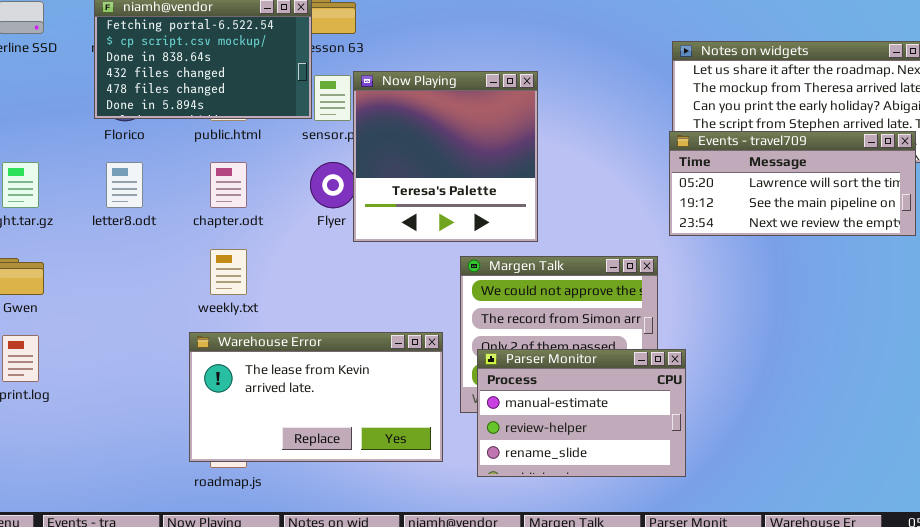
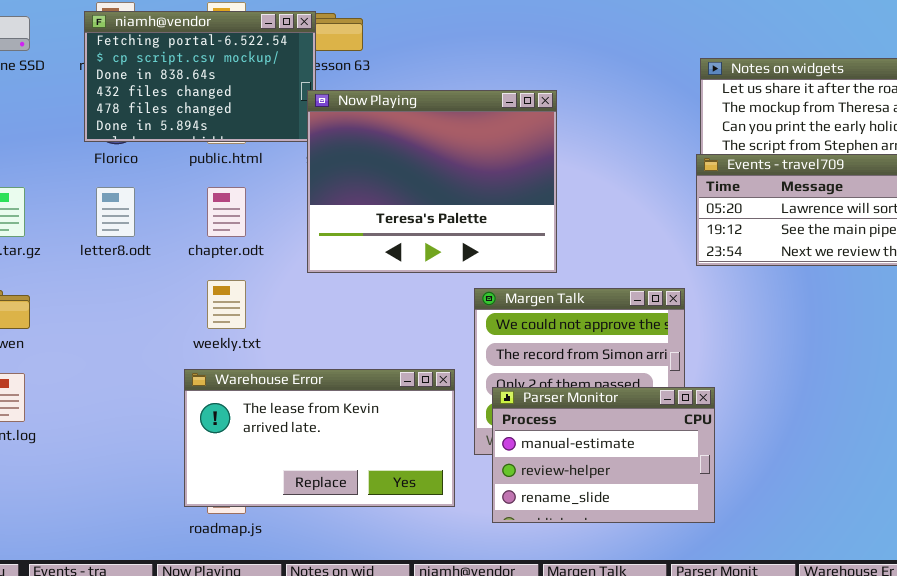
Now Playing: [353,71,538,242] -> [307,90,557,273], resized

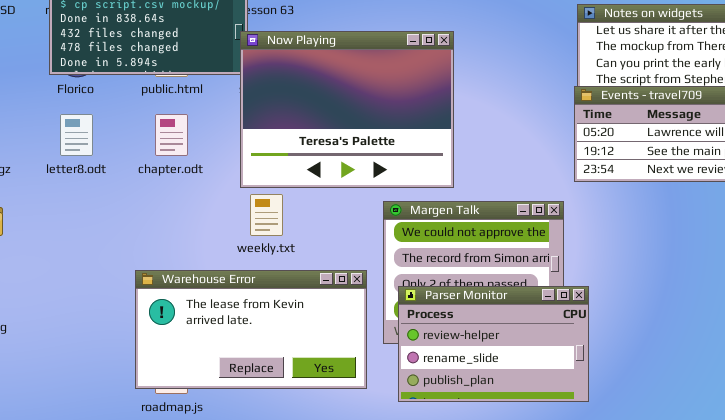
weekly.txt: [207,280,246,329] -> [250,194,283,236], moved
Parser Monitor: [492,387,715,523] -> [398,286,589,402], scrolled down 1 row

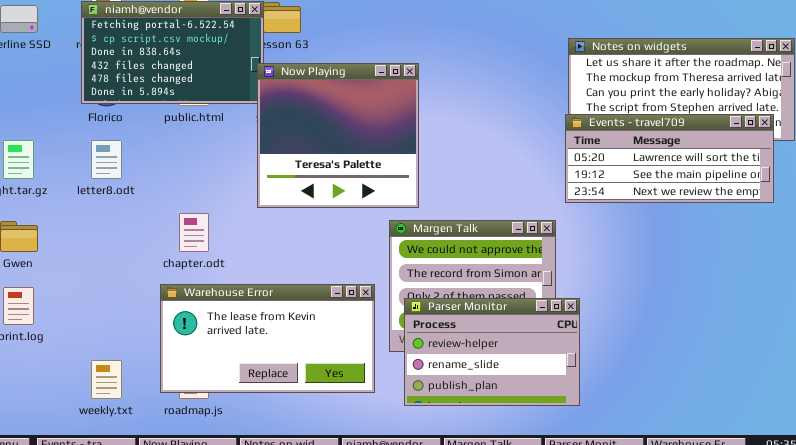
Now Playing: [240,31,454,188] -> [257,63,419,208], resized
chapter.odt: [155,114,188,156] -> [179,213,209,252], moved
weekly.txt: [250,194,283,236] -> [91,360,122,399], moved

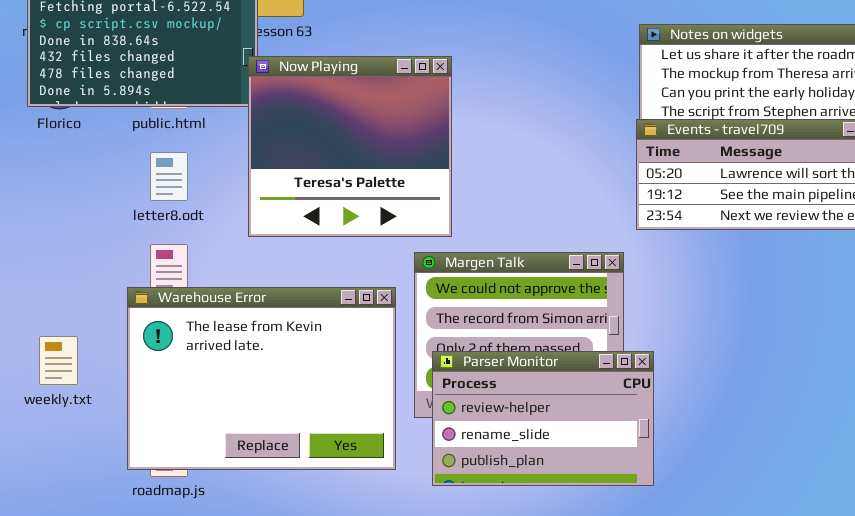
letter8.odt: [91,140,122,179] -> [150,152,188,201], moved
Warehouse Error: [160,284,375,393] -> [127,287,396,470], resized
weekly.txt: [91,360,122,399] -> [39,336,78,385], moved

